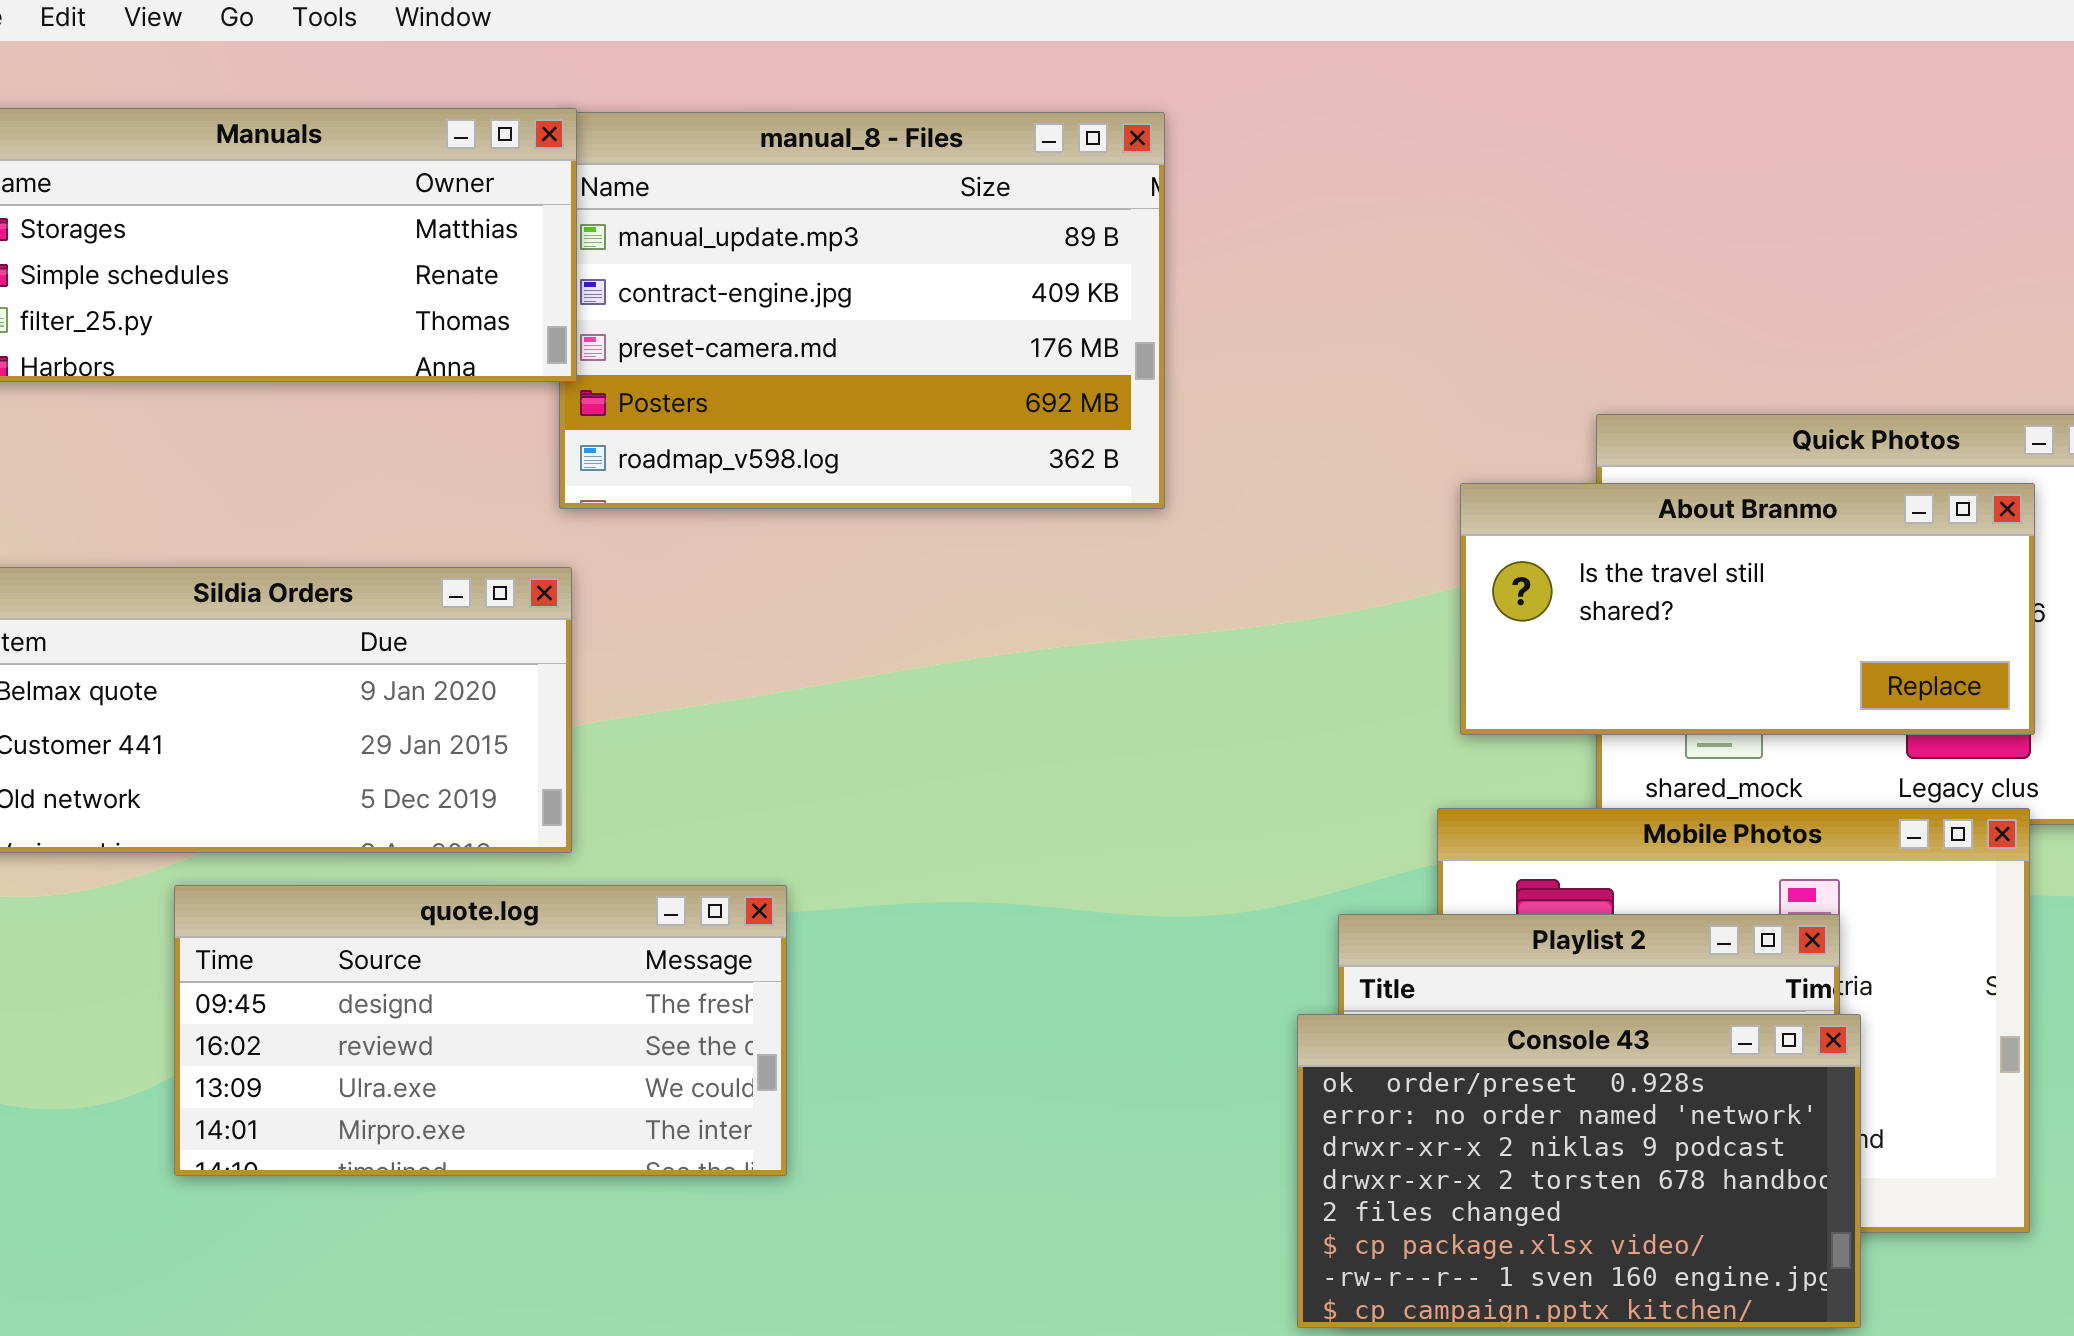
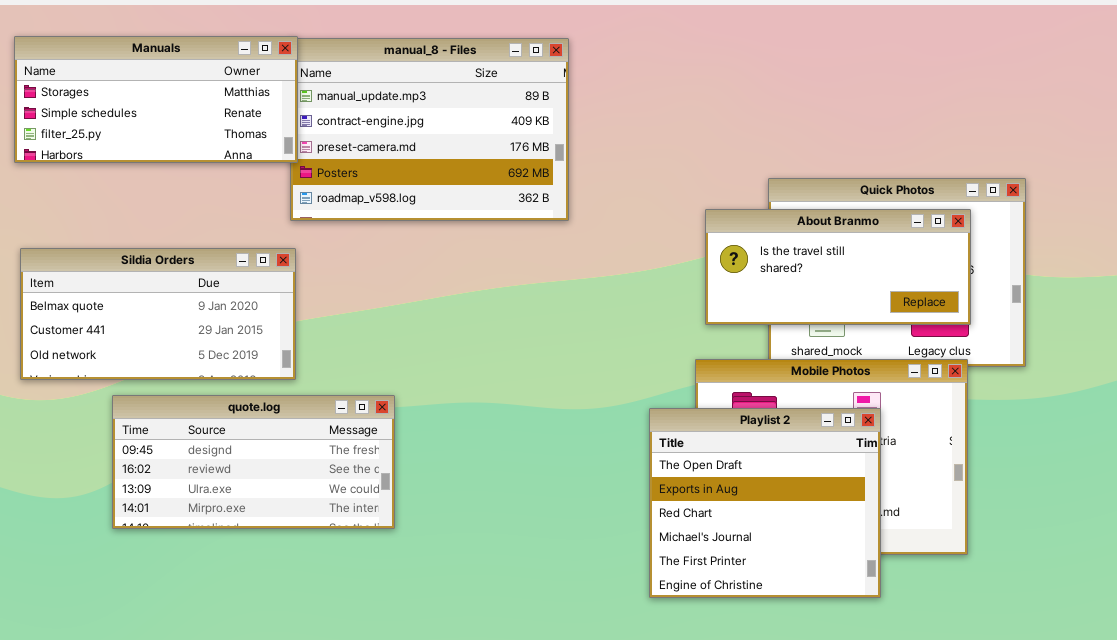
Console 43: [1297,1014,1861,1328] -> none, closed

